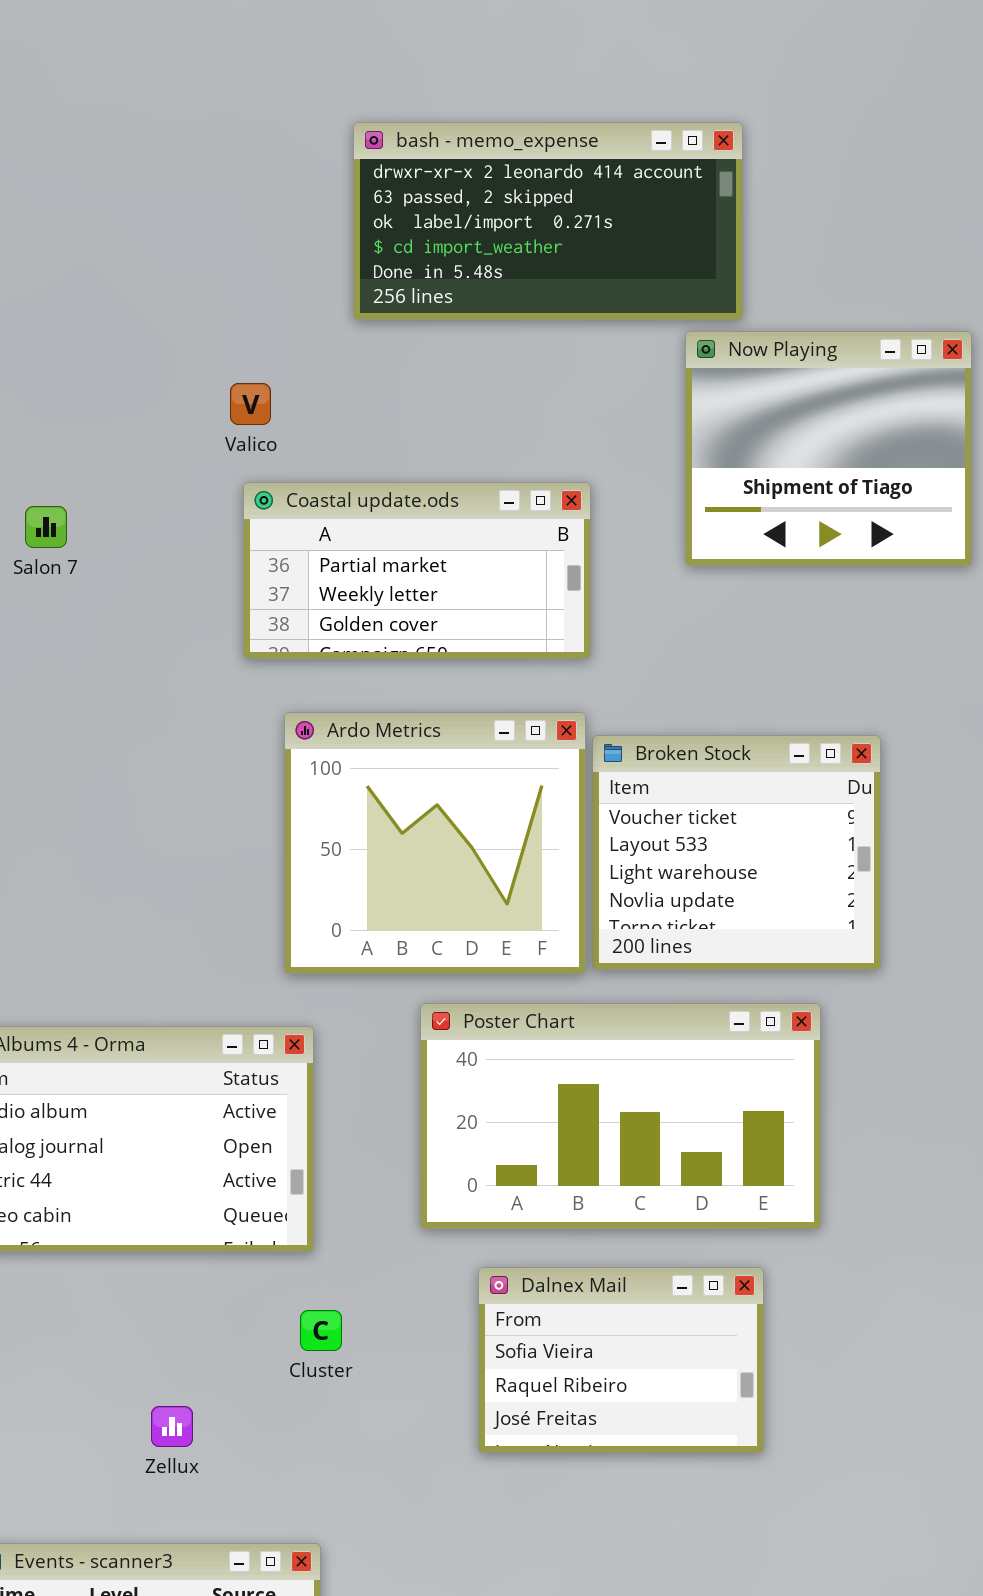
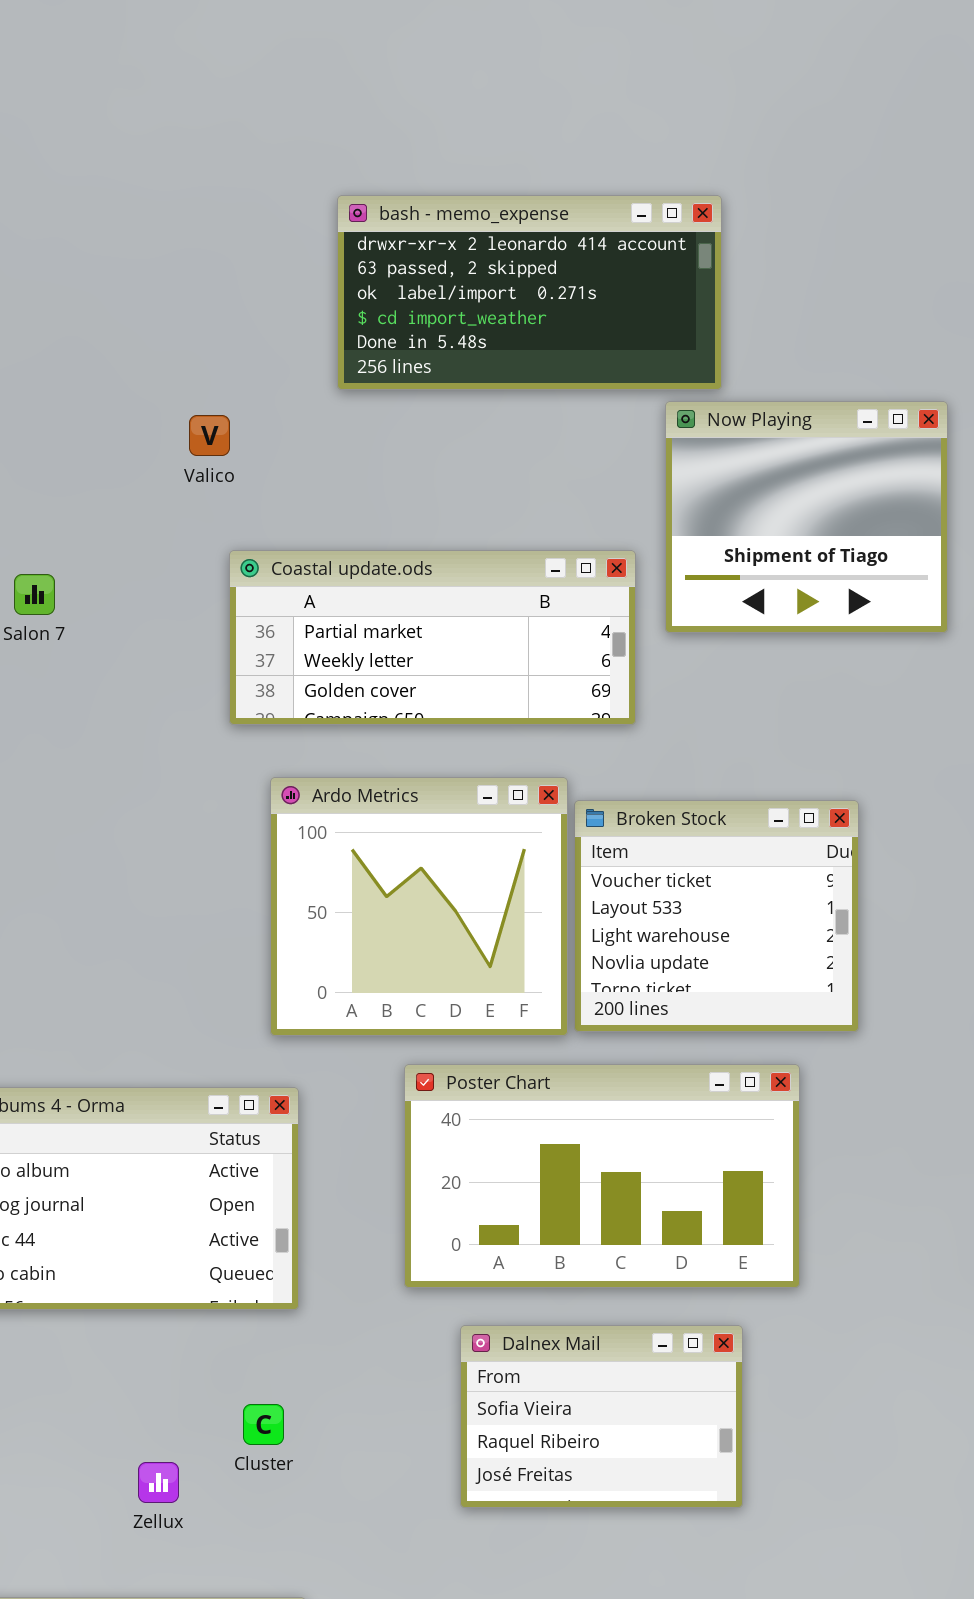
Valico: [230,383,271,425] -> [189,415,230,456], moved
Coastal update.ods: [243,482,591,659] -> [229,550,636,725], resized
Cluster: [300,1310,342,1351] -> [243,1404,284,1445], moved

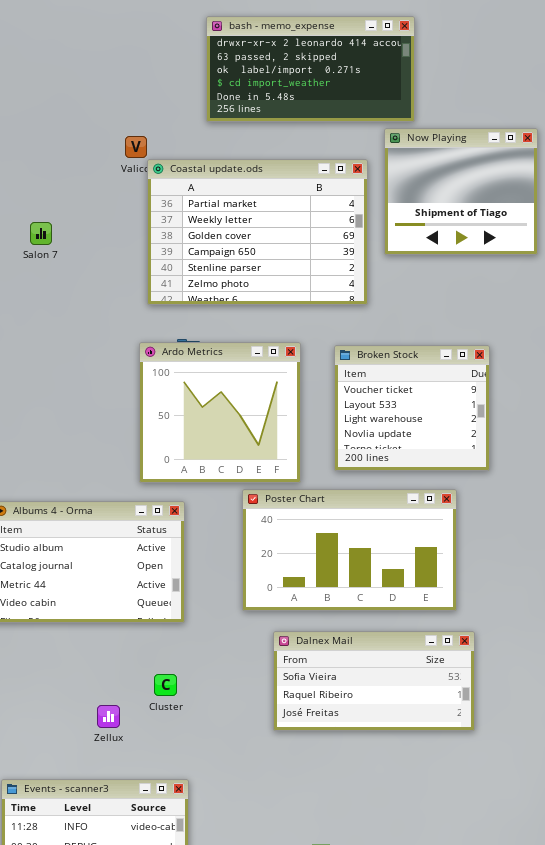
Coastal update.ods: [229,550,636,725] -> [147,159,368,305], resized
Ardo Metrics: [270,777,568,1036] -> [139,342,301,483], moved
Dalnex Mail: [460,1325,743,1508] -> [273,631,475,731], resized

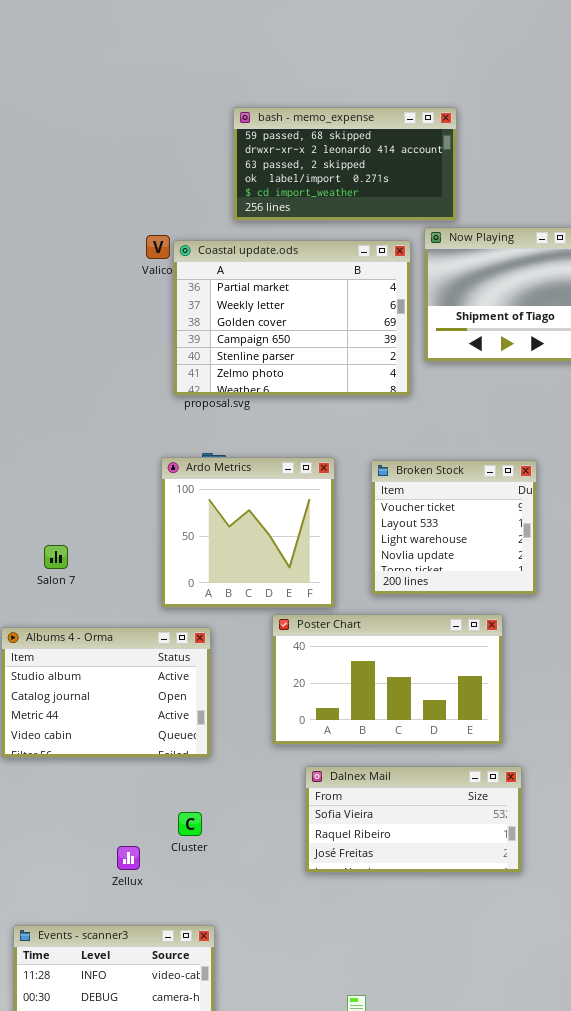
bash - memo_expense: [206,16,415,122] -> [233,107,457,221], scrolled up 1 row
Coastal update.ods: [147,159,368,305] -> [173,240,411,396], moved
Salon 7: [30,222,52,245] -> [44,545,68,569], moved

